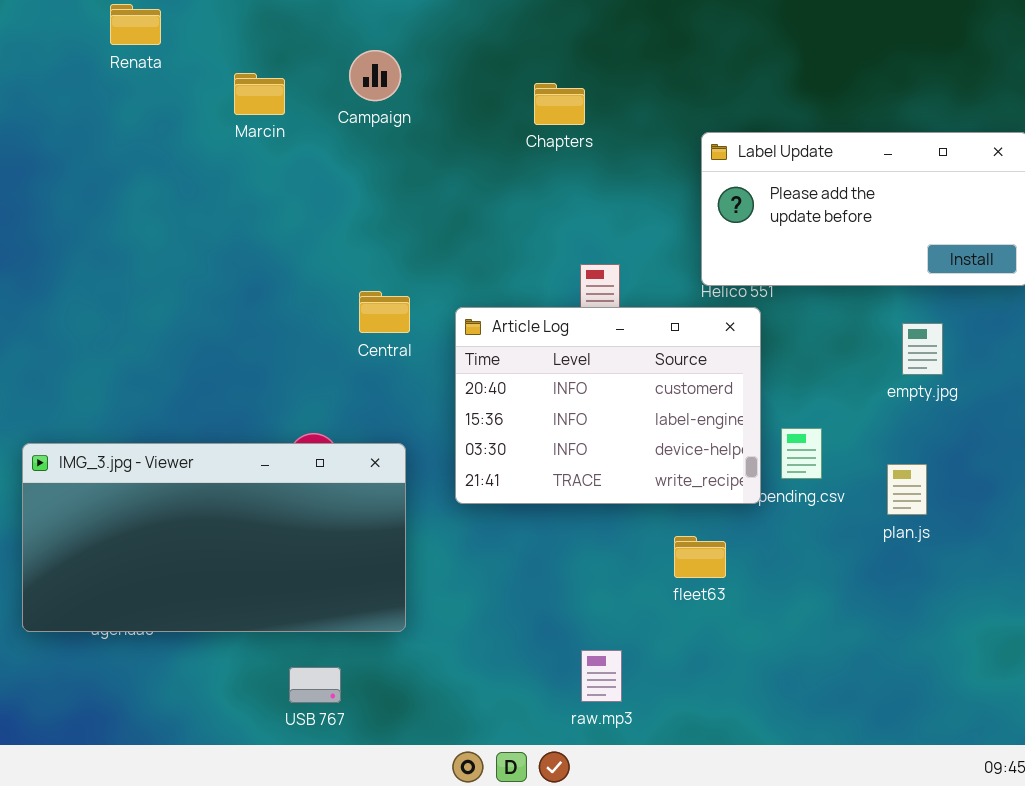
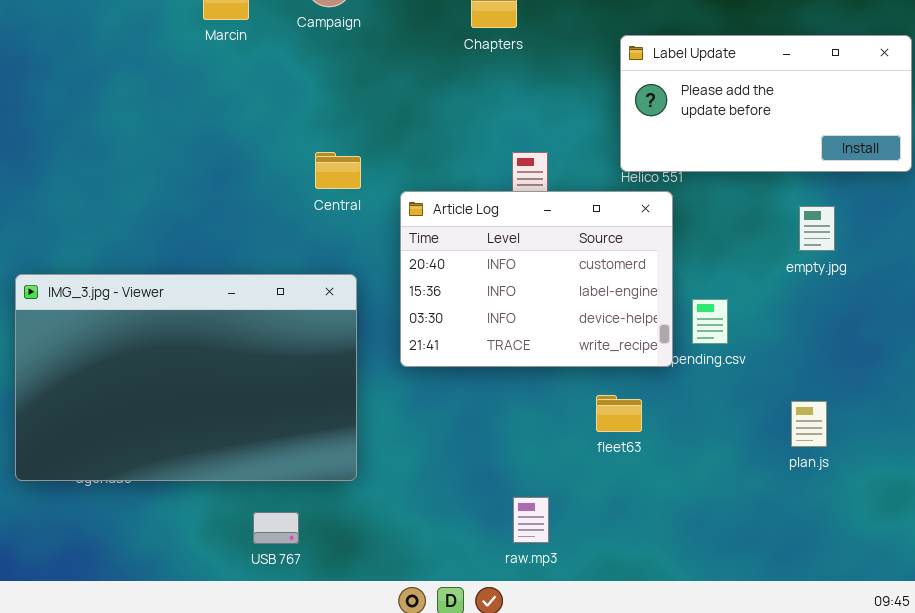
Central: [359,291,410,333] -> [315,152,361,189], moved
IMG_3.jpg - Viewer: [22,443,406,632] -> [15,274,357,481], resized
plan.js: [887,464,927,515] -> [791,401,827,447], moved

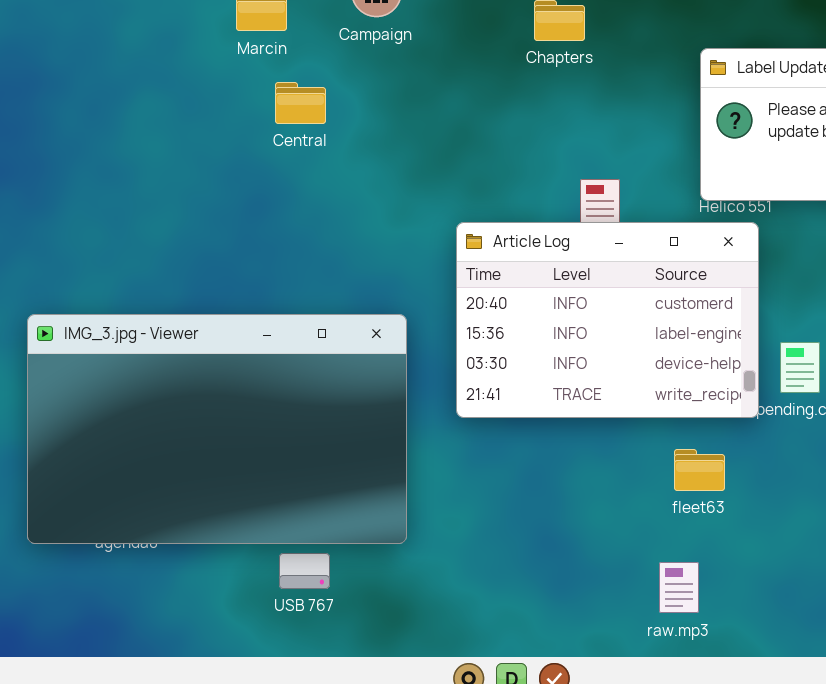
Central: [315,152,361,189] -> [275,82,326,124], moved
raw.mp3: [513,497,549,543] -> [659,562,699,613], moved
USB 767: [253,512,299,544] -> [279,553,330,589], moved

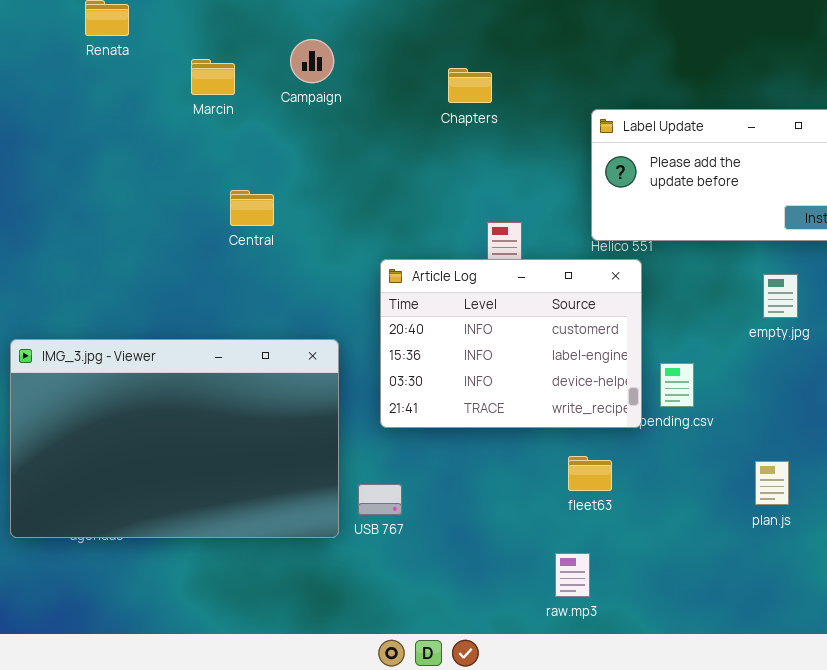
Central: [275,82,326,124] -> [230,190,274,226], moved
USB 767: [279,553,330,589] -> [358,484,402,515], moved

